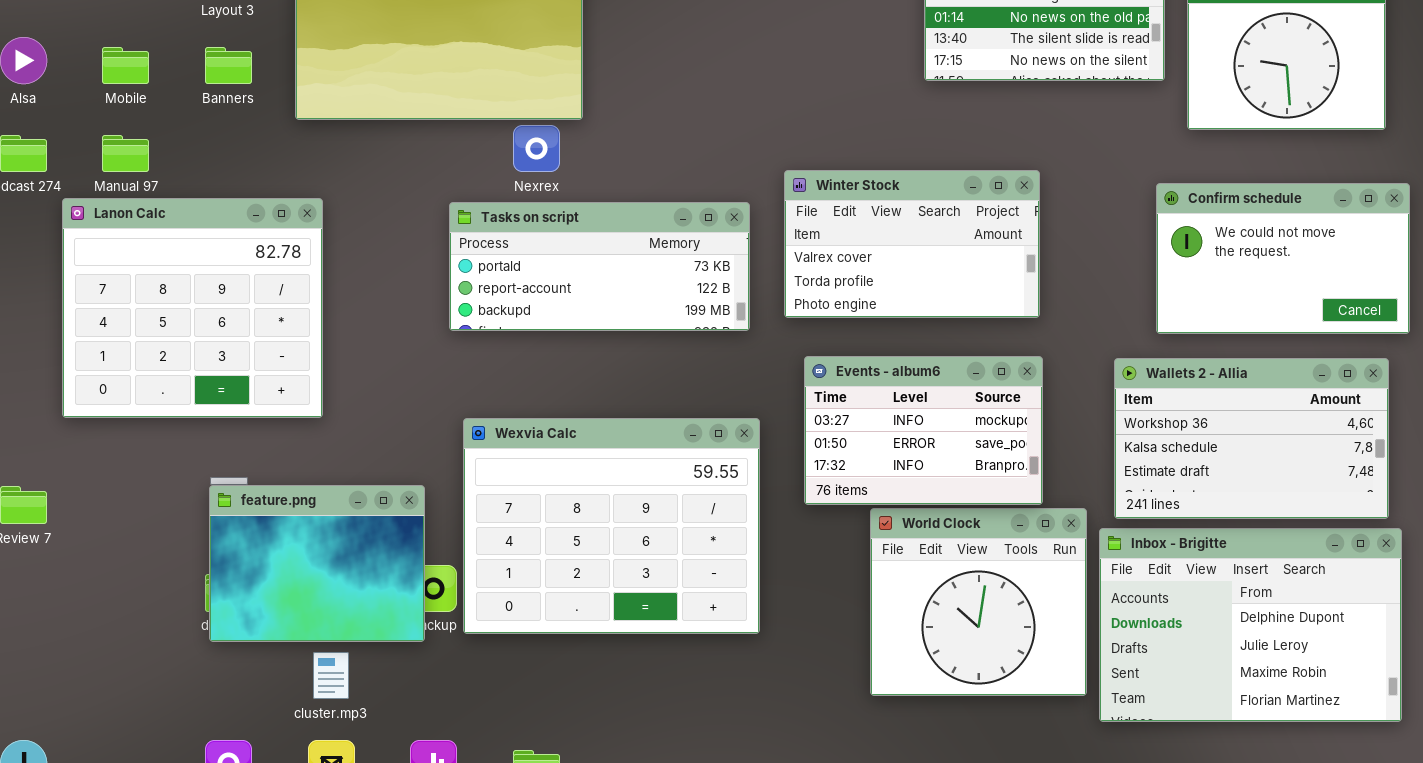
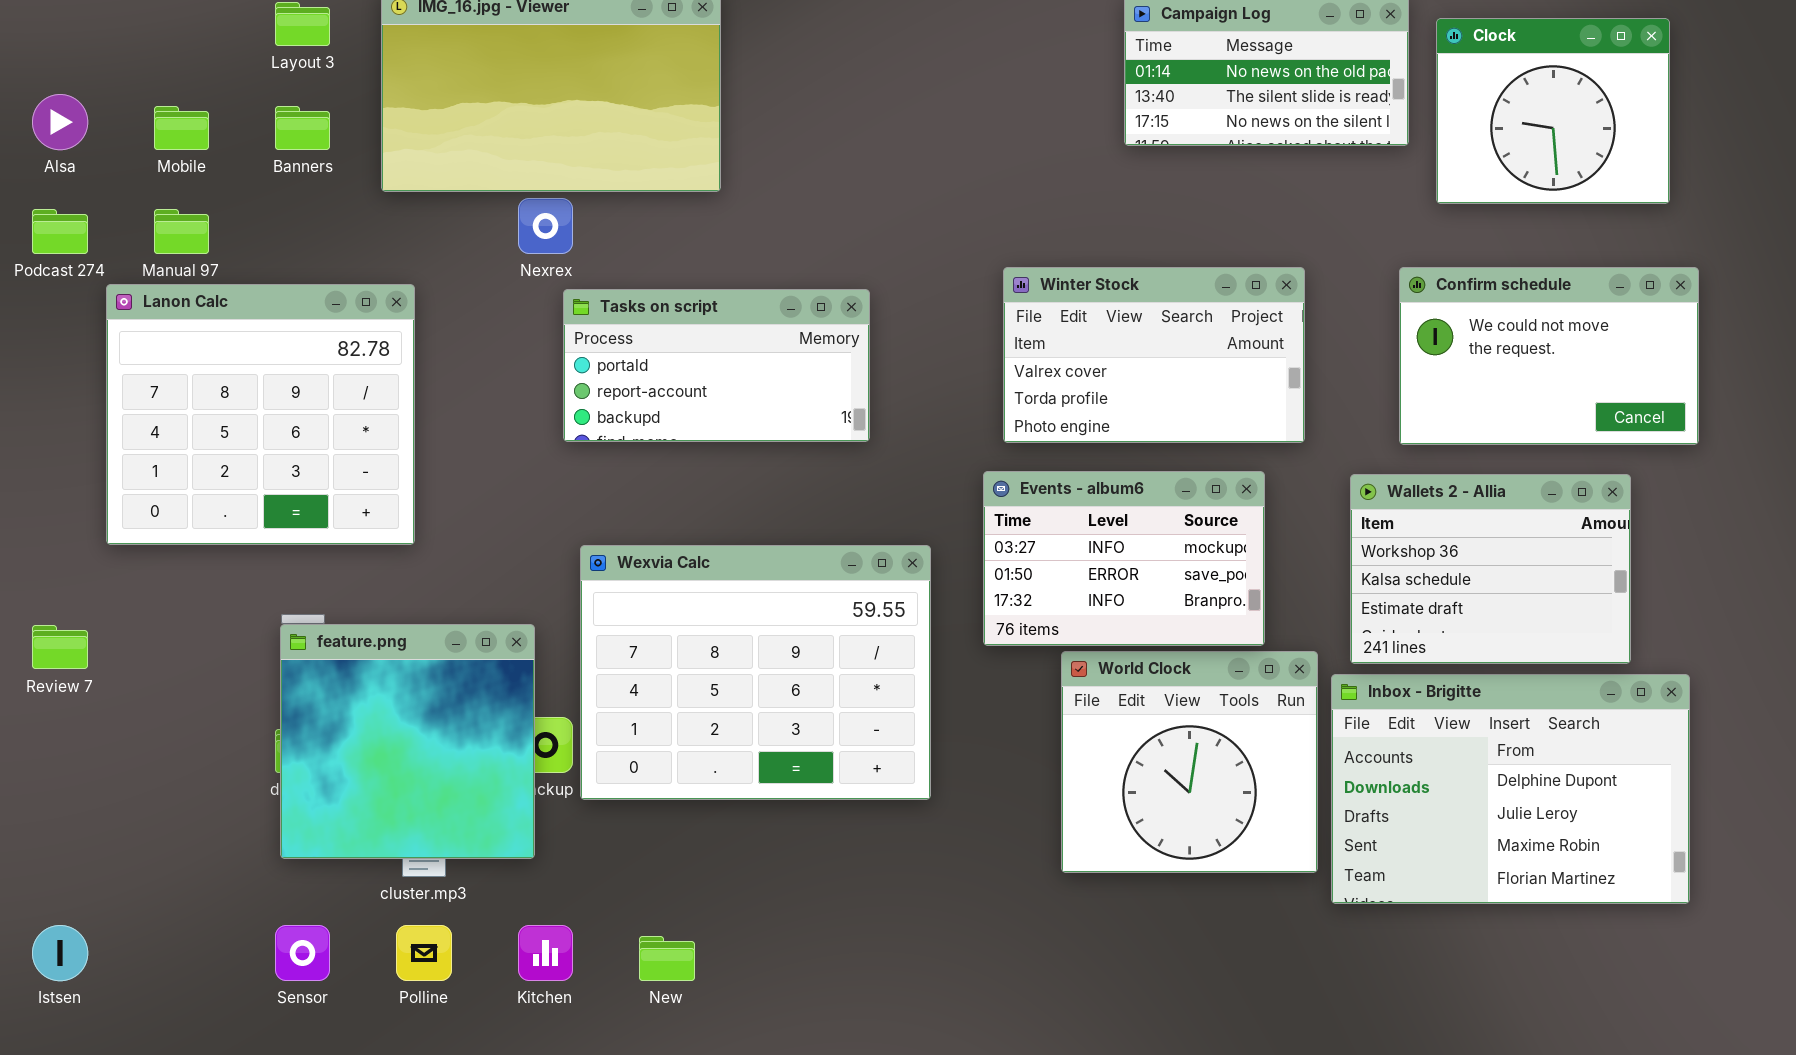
Nexrex: [513,125,560,172] -> [518,198,573,254], moved
Winter Stock: [784,170,1040,318] -> [1003,267,1305,443], moved
Tasks on script: [449,202,750,331] -> [563,289,870,442], resized
Wallets 2 - Allia: [1114,358,1389,519] -> [1350,474,1631,664], resized
feature.png: [209,485,425,642] -> [280,624,535,859], resized

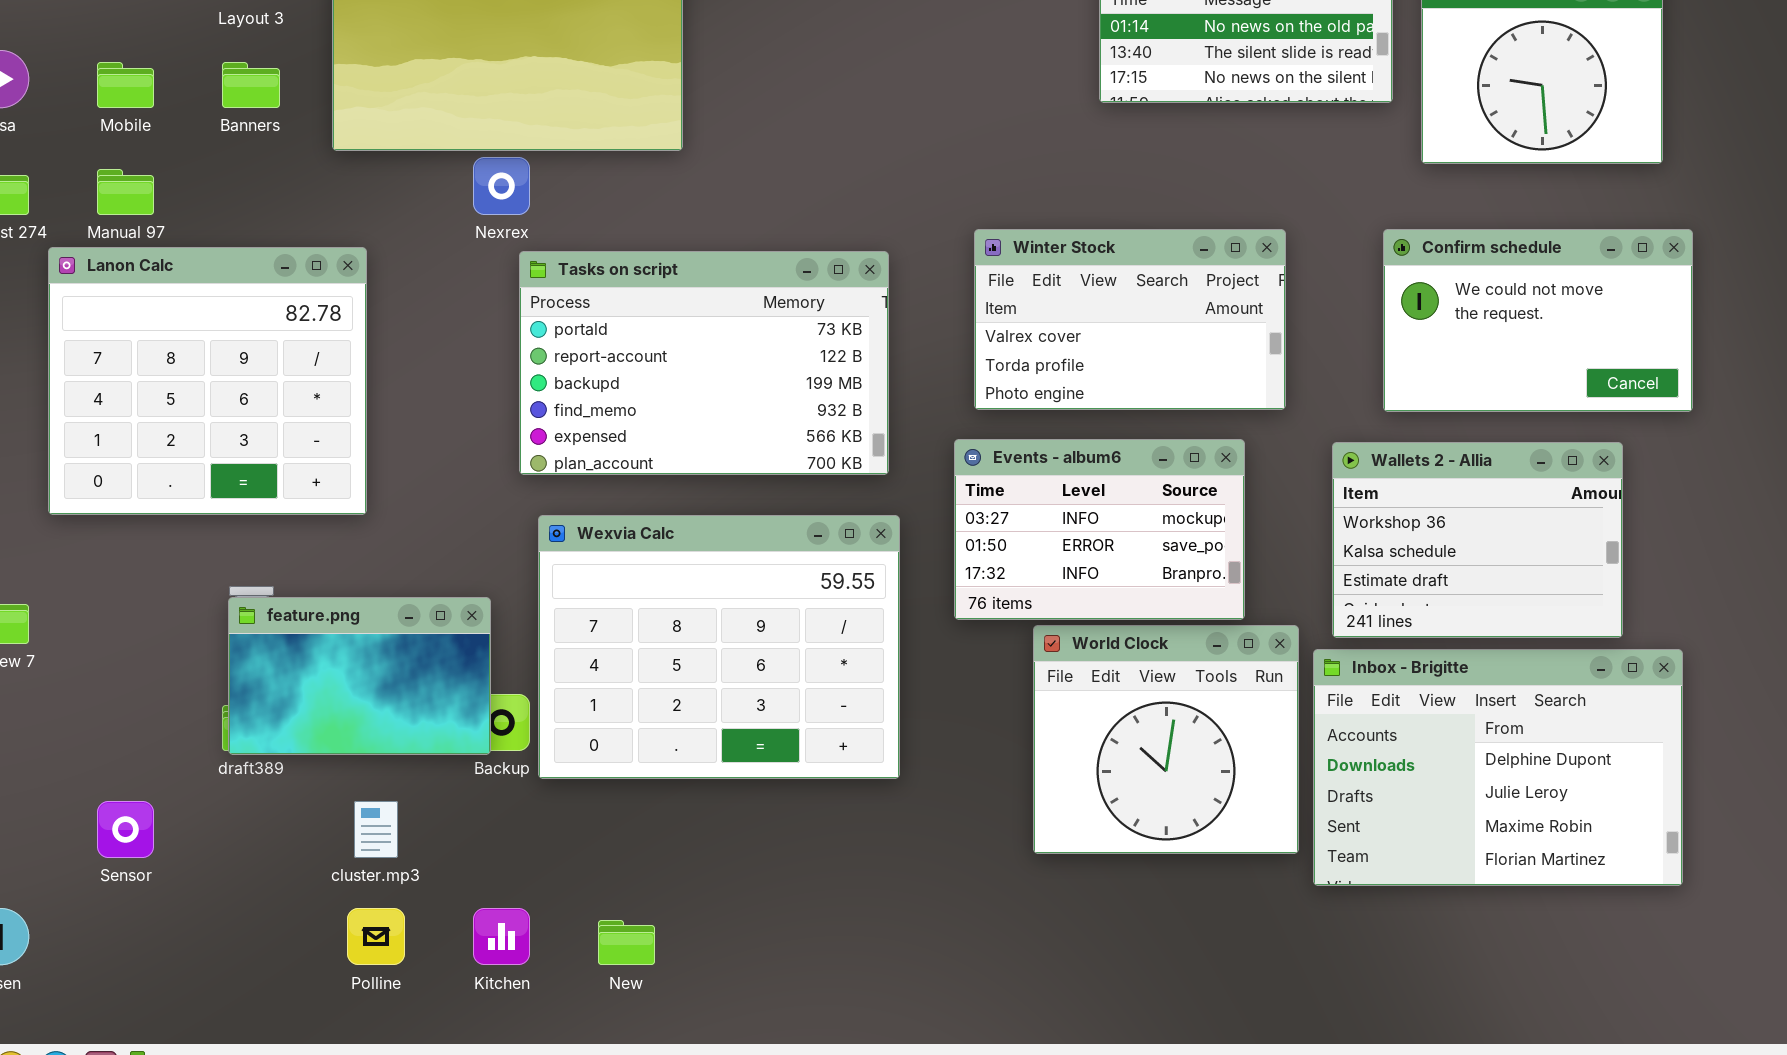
Tasks on script: [563,289,870,442] -> [519,251,889,475], resized
feature.png: [280,624,535,859] -> [228,597,491,755], resized
Sensor: [275,925,330,981] -> [97,801,154,858], moved

